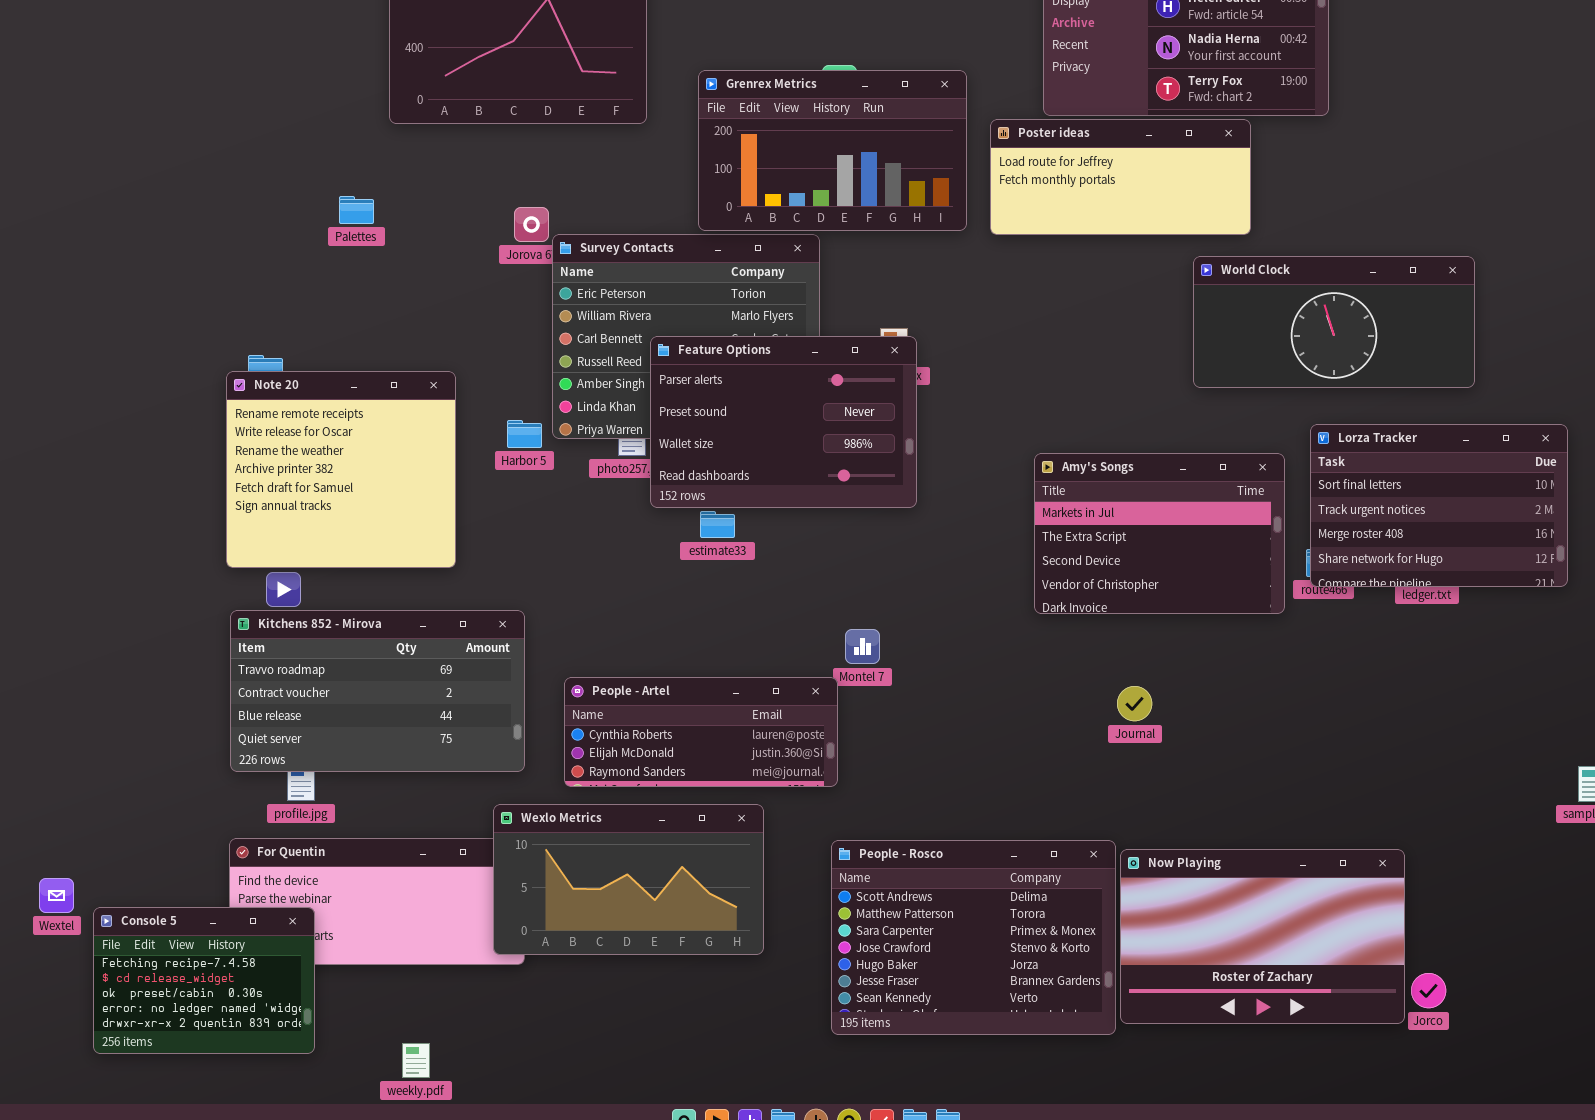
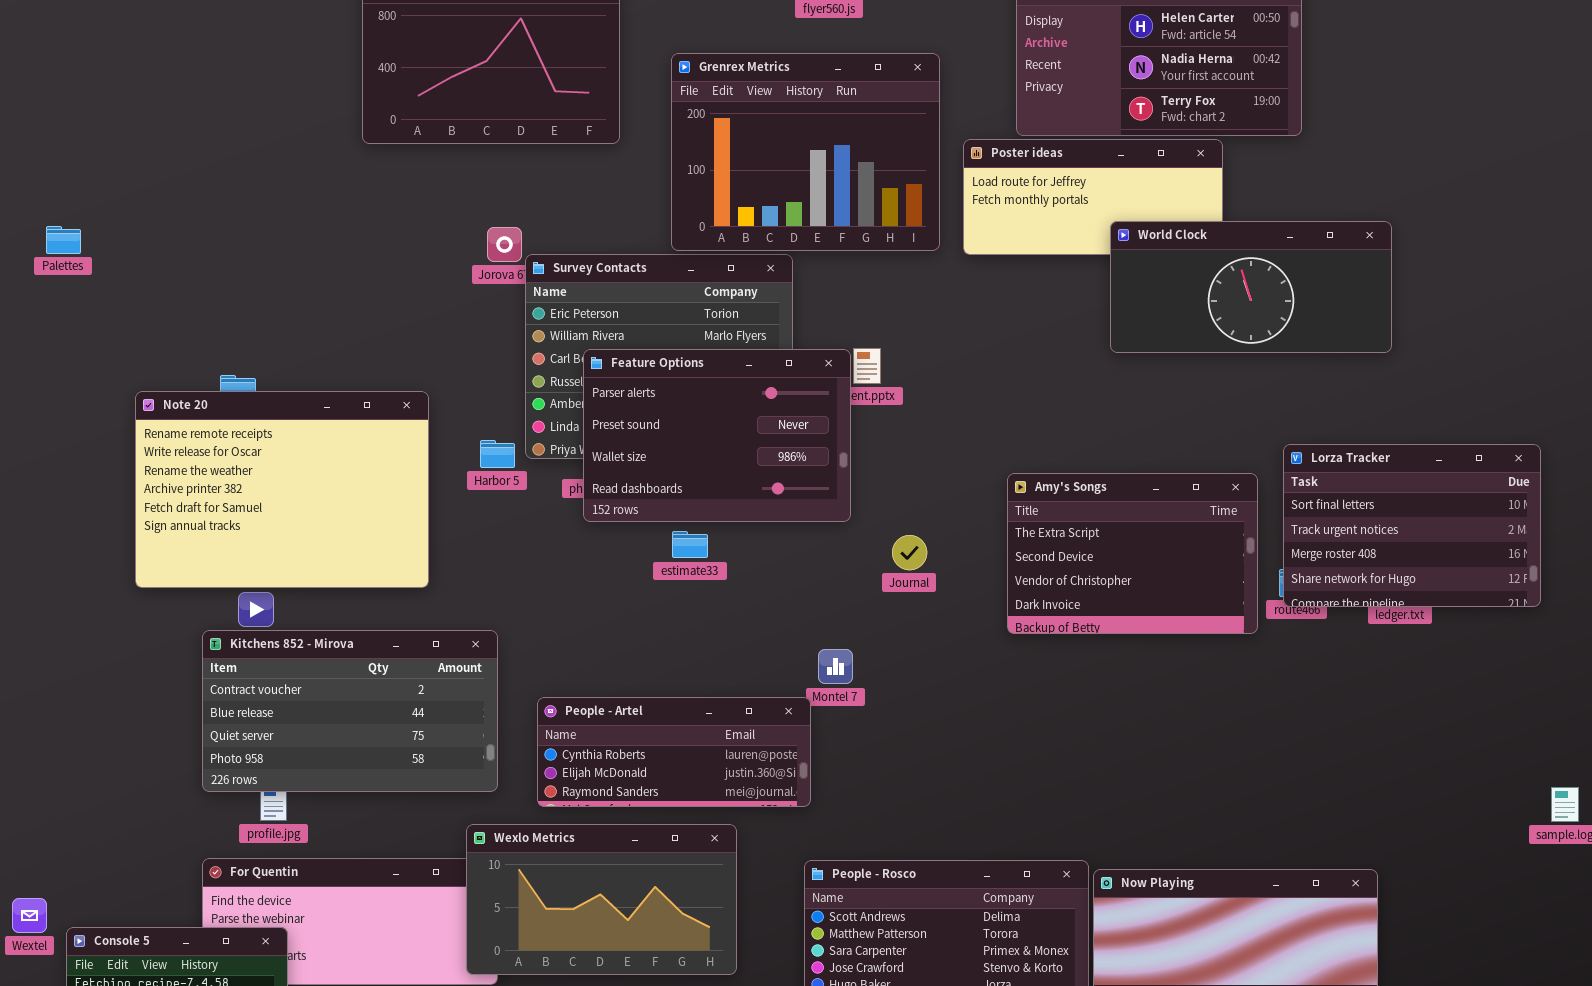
Grenrex Metrics: [698,70,967,231] -> [671,53,940,251], resized
Palettes: [339,196,374,224] -> [46,226,81,254], moved
World Clock: [1193,256,1475,388] -> [1110,221,1392,353], moved
Feature Options: [650,336,917,508] -> [583,349,851,522], moved
Note 20: [226,371,456,568] -> [135,391,429,588], resized
Amy's Songs: [1034,453,1285,614] -> [1007,473,1258,634], scrolled down 1 row
Kitchens 852 - Mirova: [230,610,525,772] -> [202,630,498,792], scrolled down 1 row
Journal: [1117,686,1152,721] -> [892,535,927,570], moved

